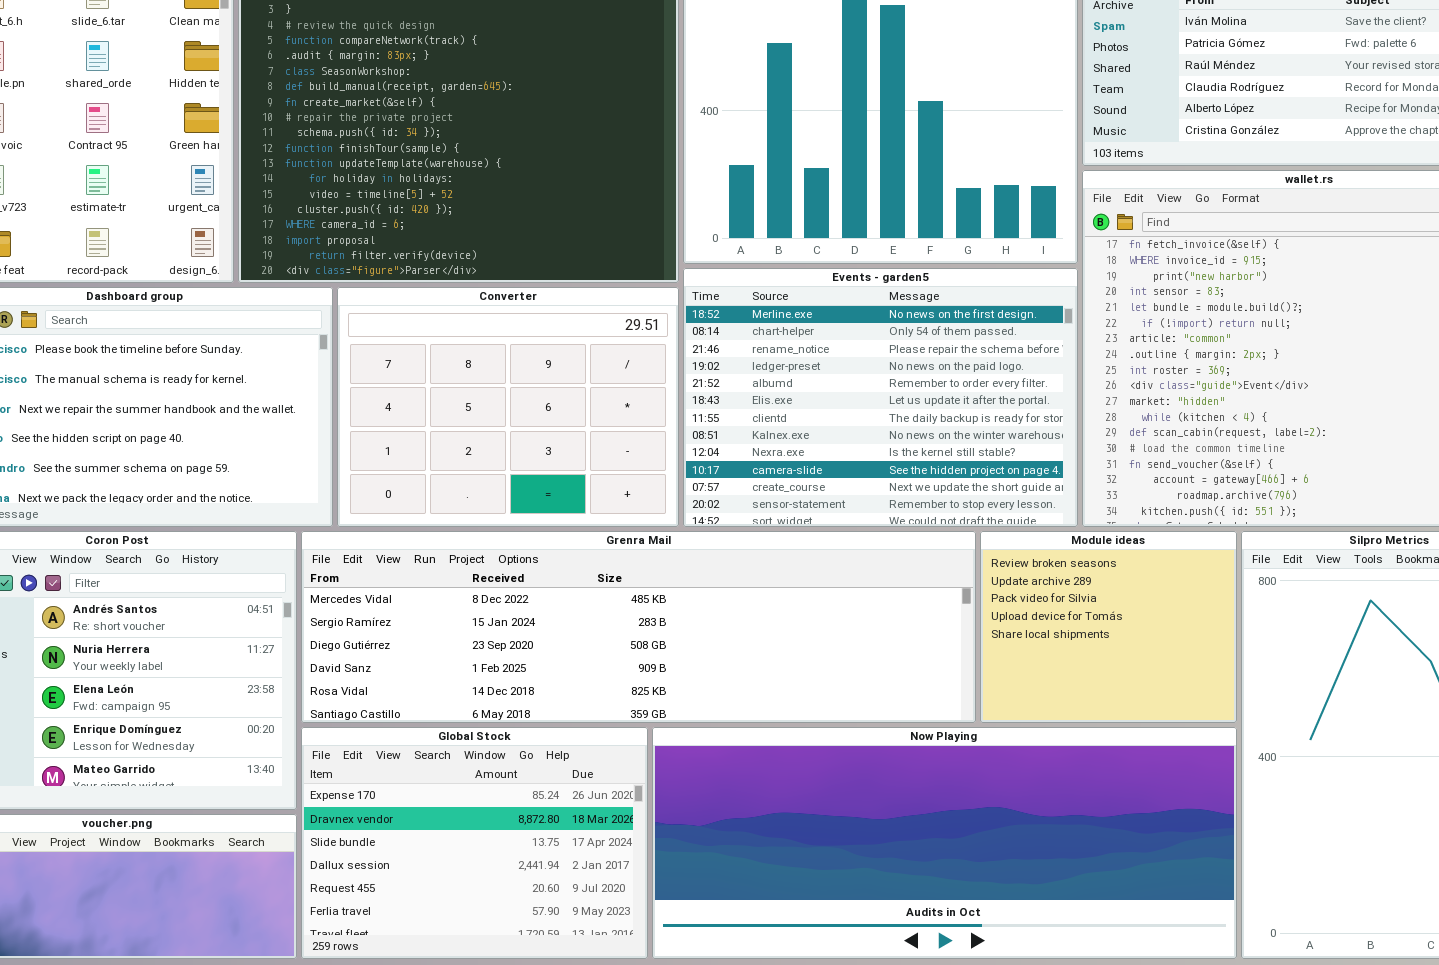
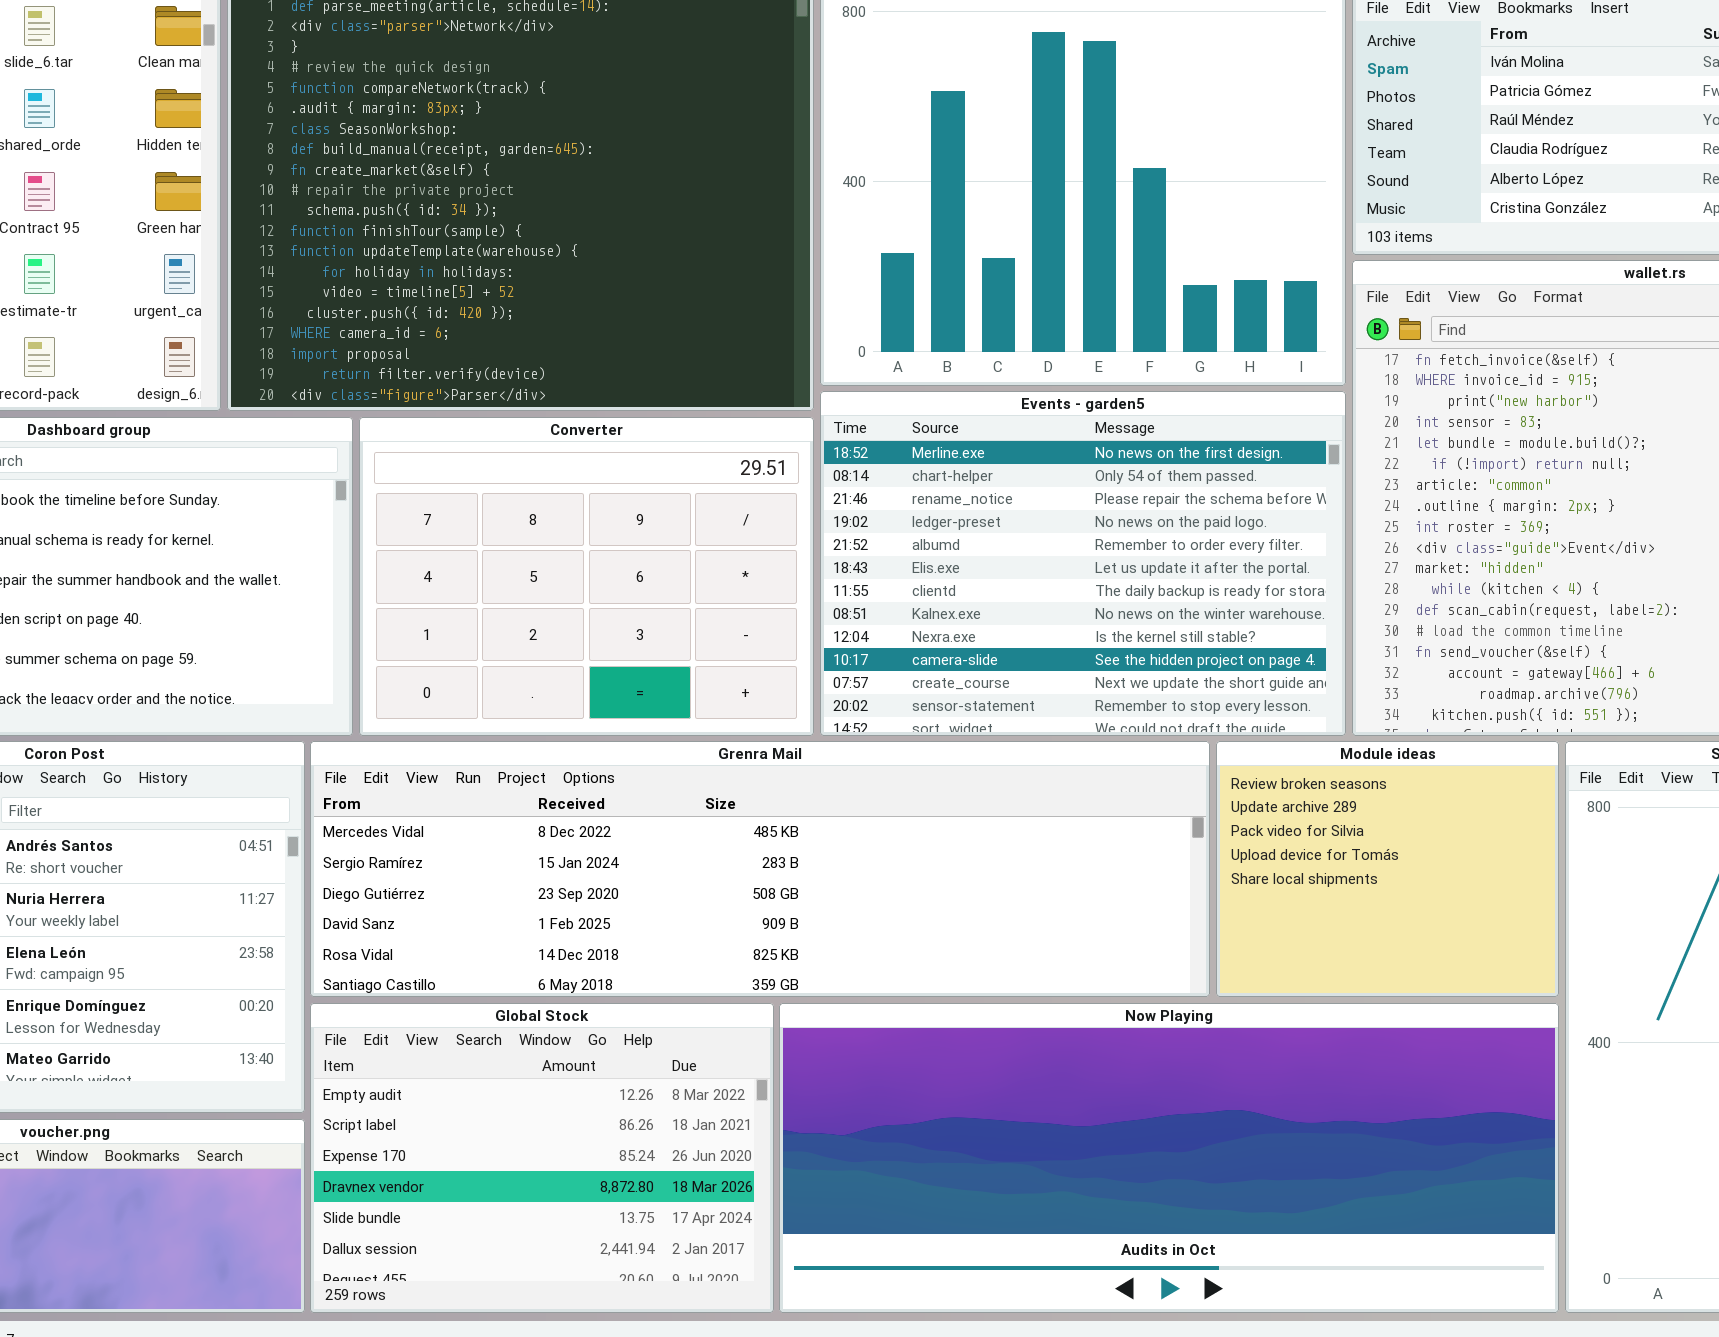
Global Stock: [301,727,648,959] -> [310,1003,774,1313], scrolled up 2 rows

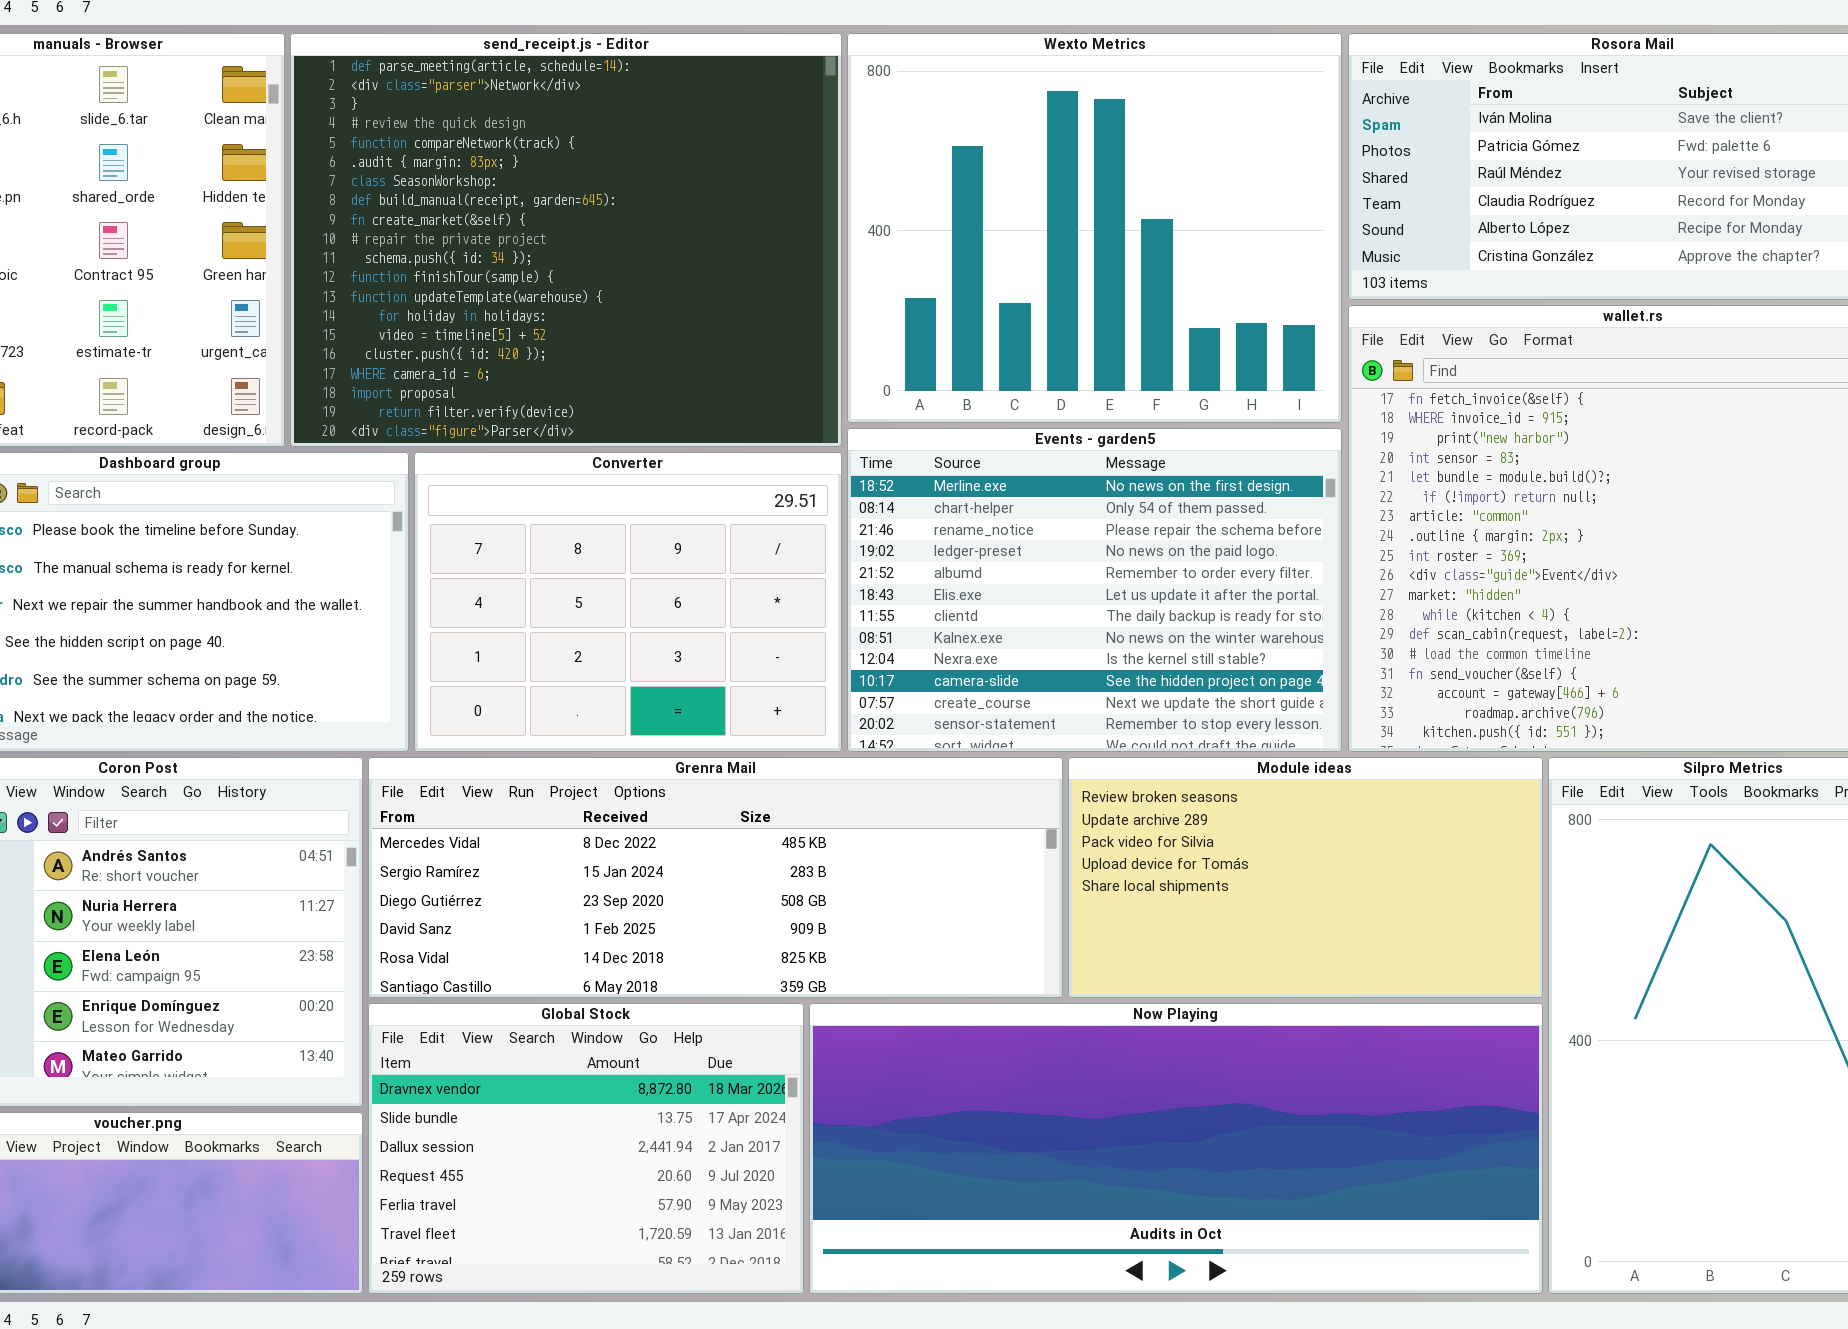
Grenra Mail: [310,741,1210,997] -> [368,757,1063,998], resized
Module ideas: [1216,741,1559,997] -> [1068,757,1543,998], resized
Global Stock: [310,1003,774,1313] -> [368,1003,804,1294], scrolled down 3 rows

